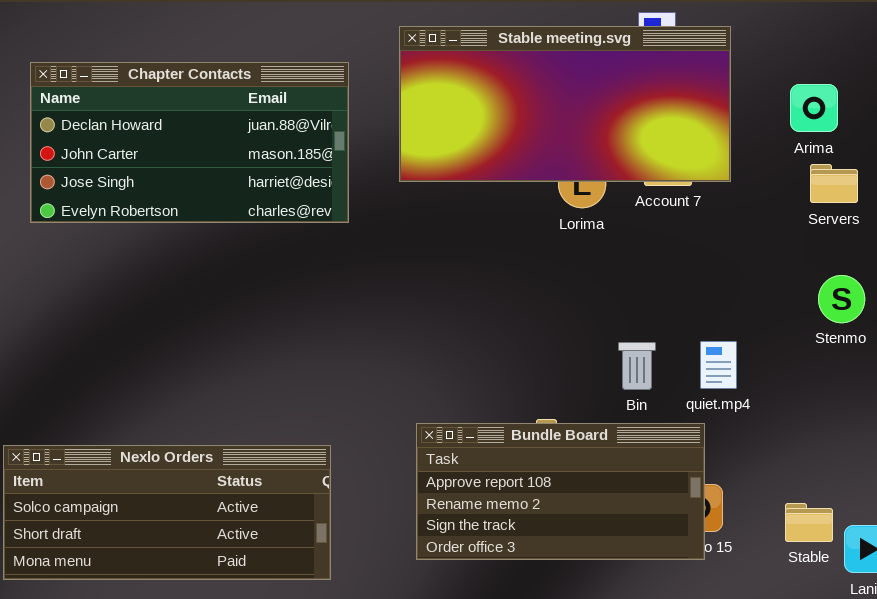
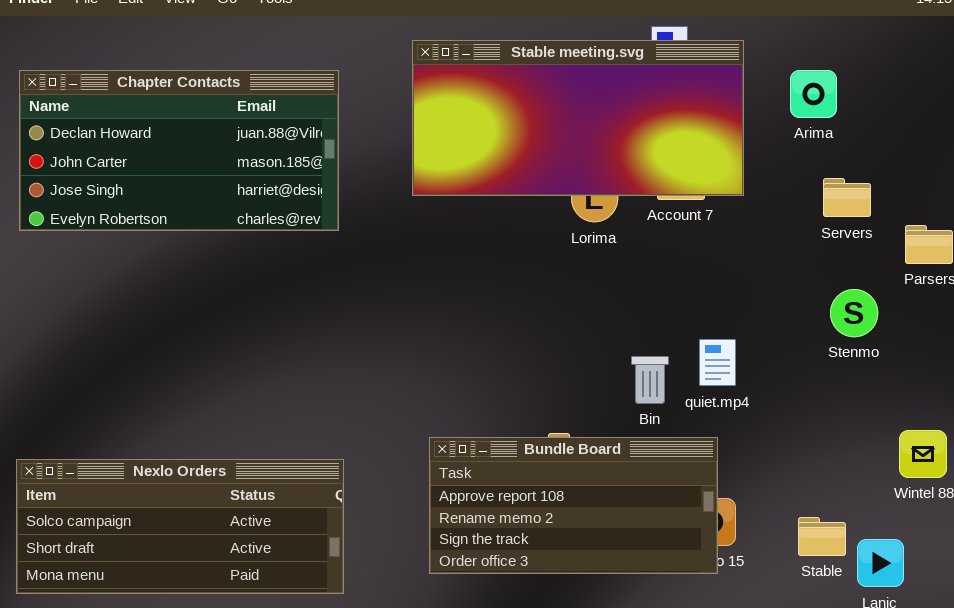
Chapter Contacts: [30,62,349,223] -> [19,70,339,231], moved
Arima: [790,84,838,132] -> [790,70,837,118], moved
quiet.mp4: [700,341,737,389] -> [699,339,736,386], moved

